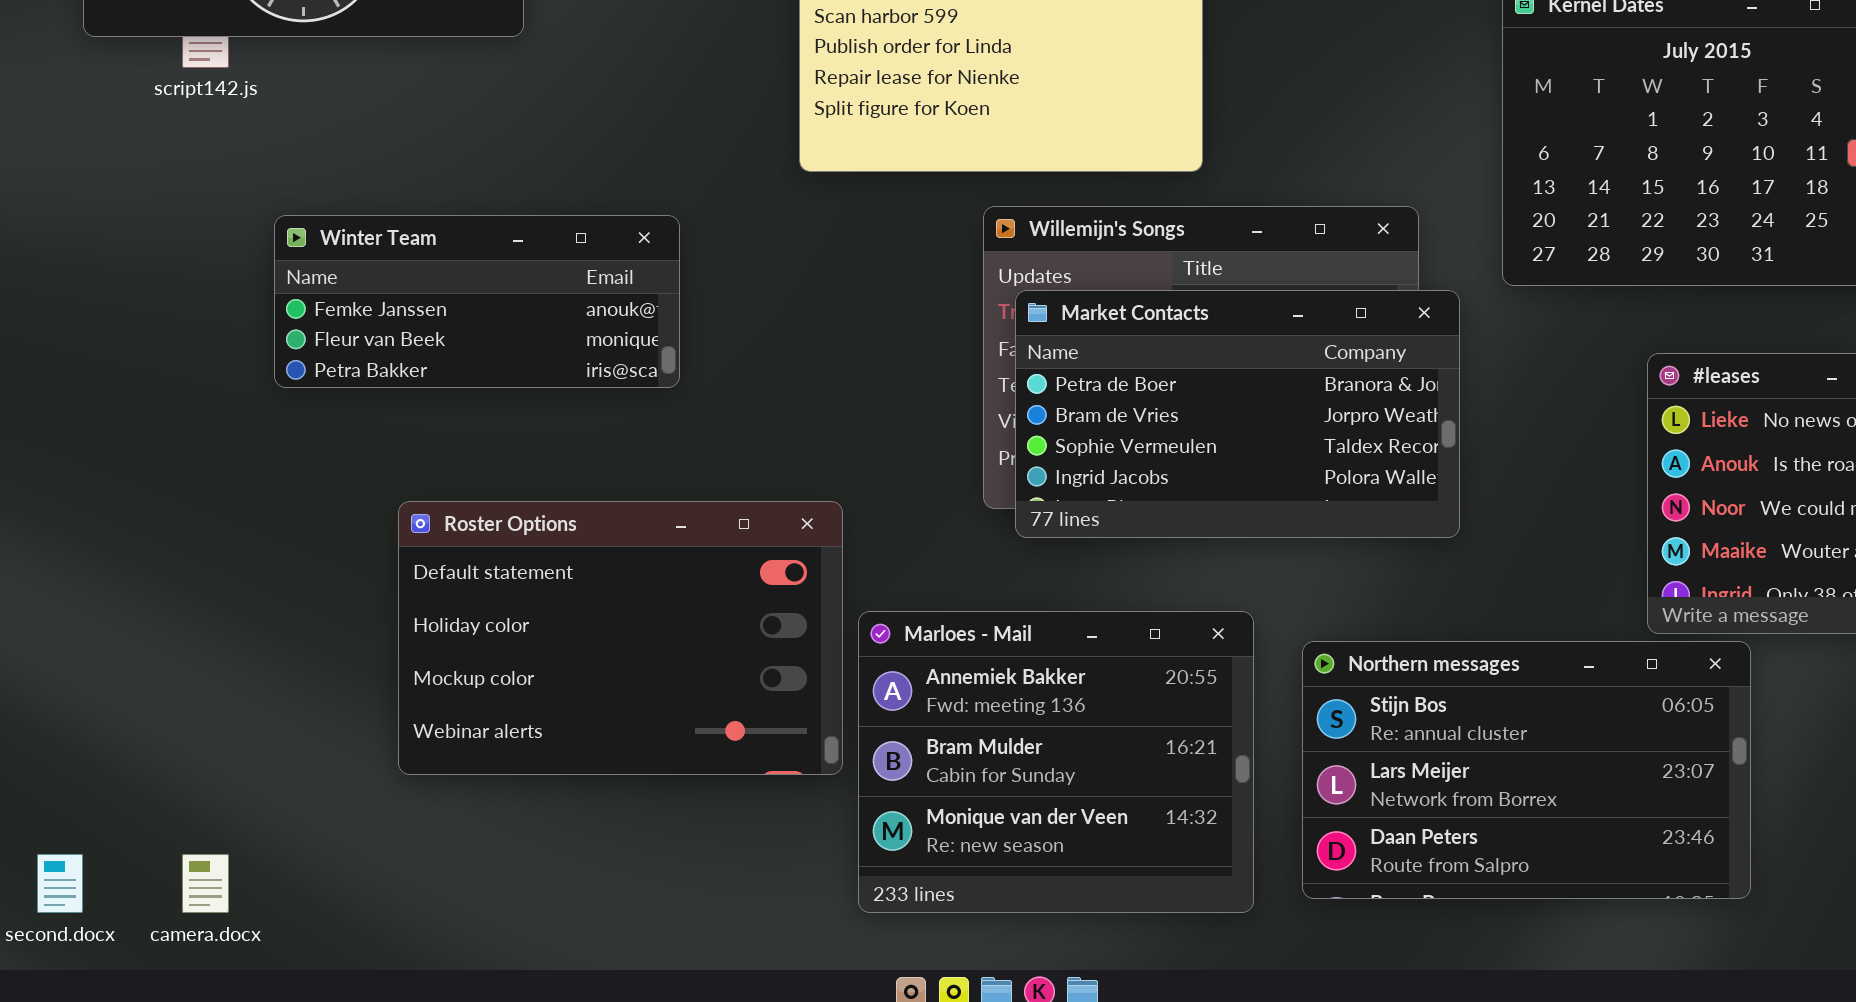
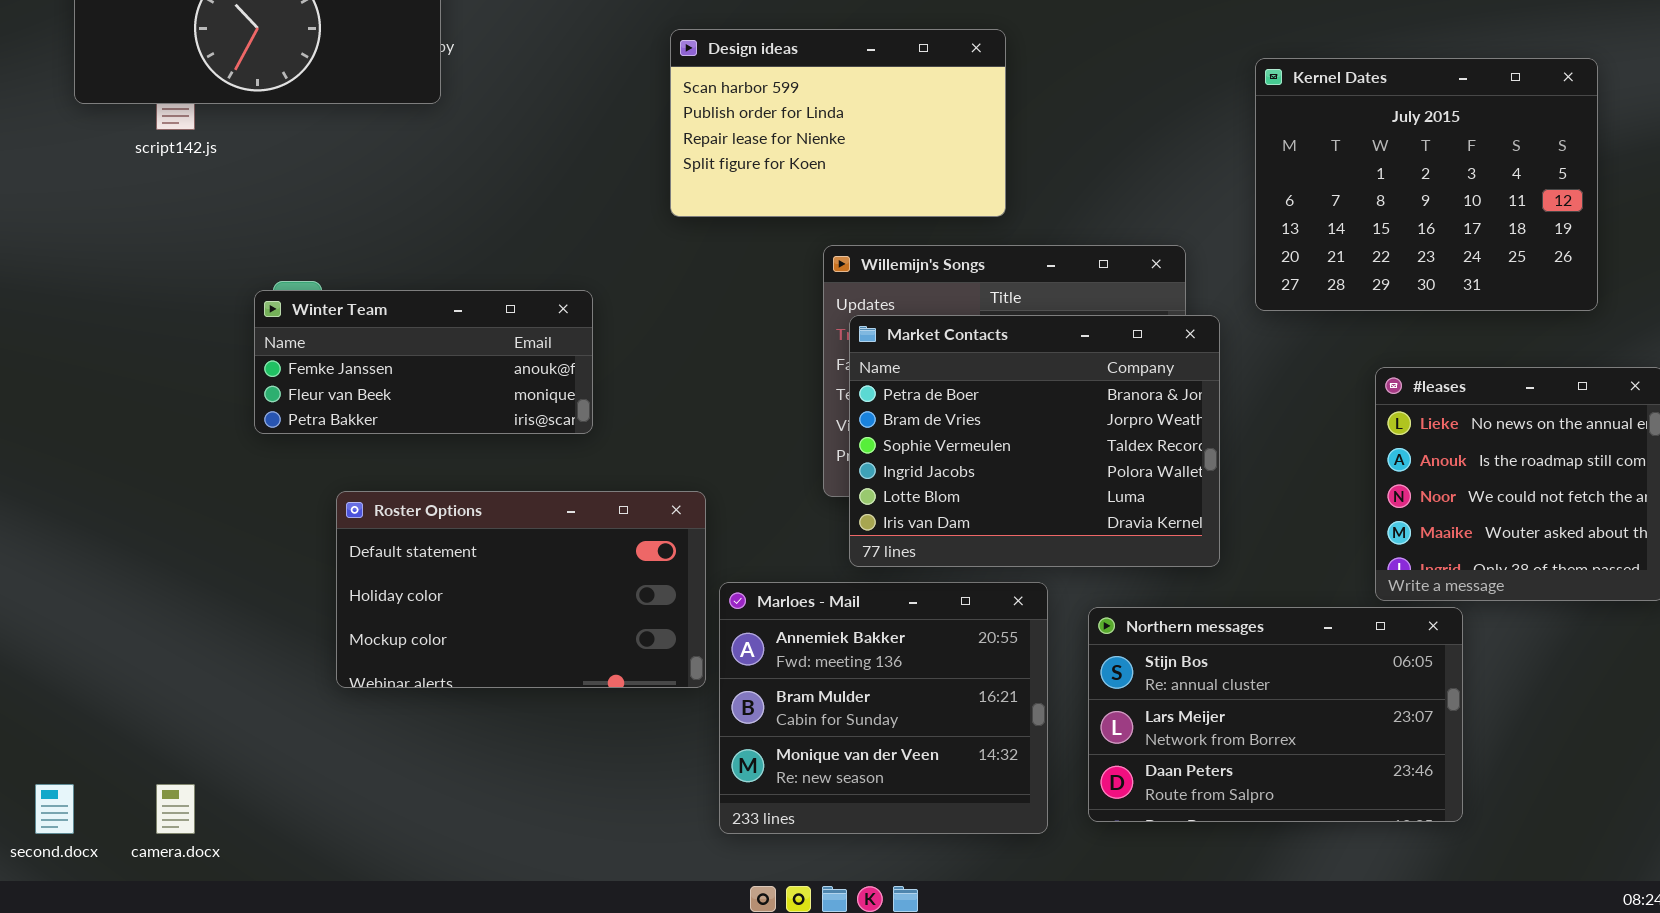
Winter Team: [274,215,680,388] -> [254,290,593,434], moved
Market Contacts: [1015,290,1460,538] -> [849,315,1220,567], resized
Roster Options: [398,501,843,775] -> [336,491,706,688], resized

